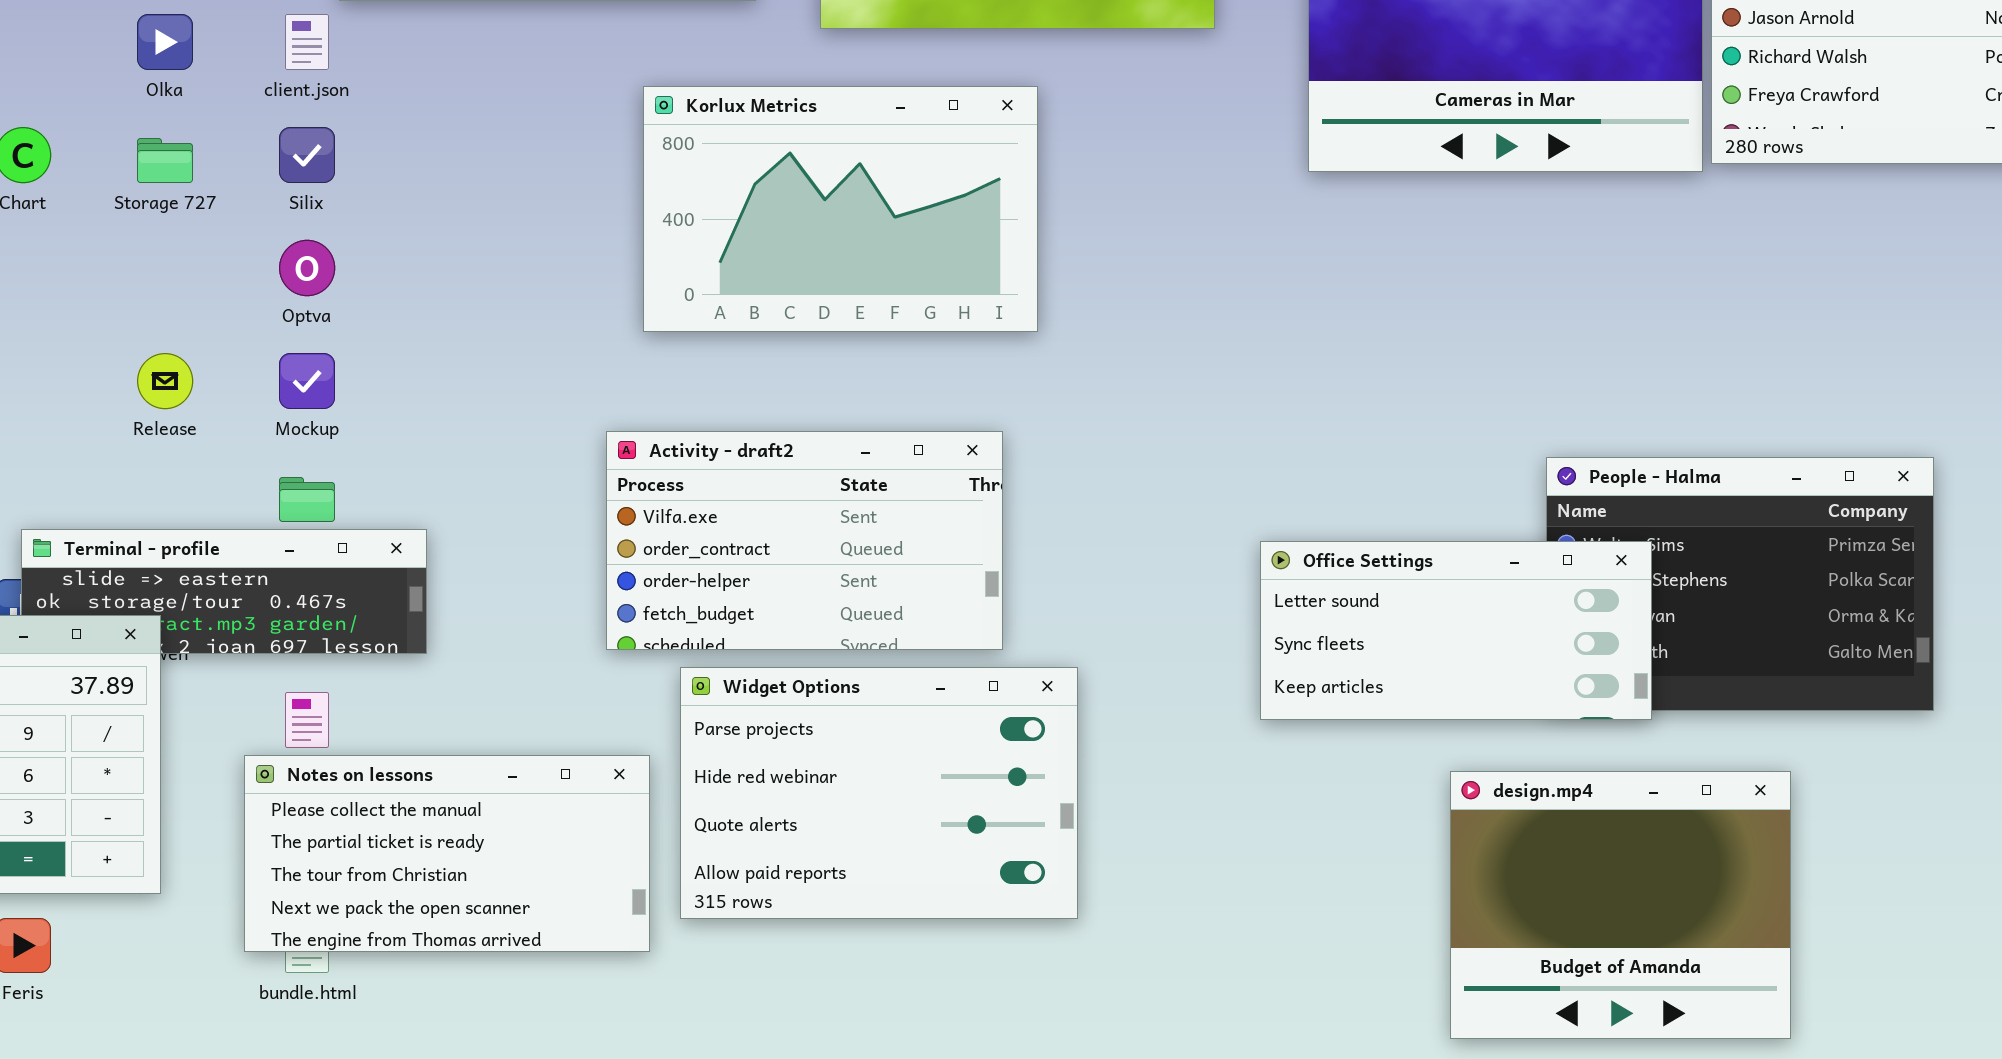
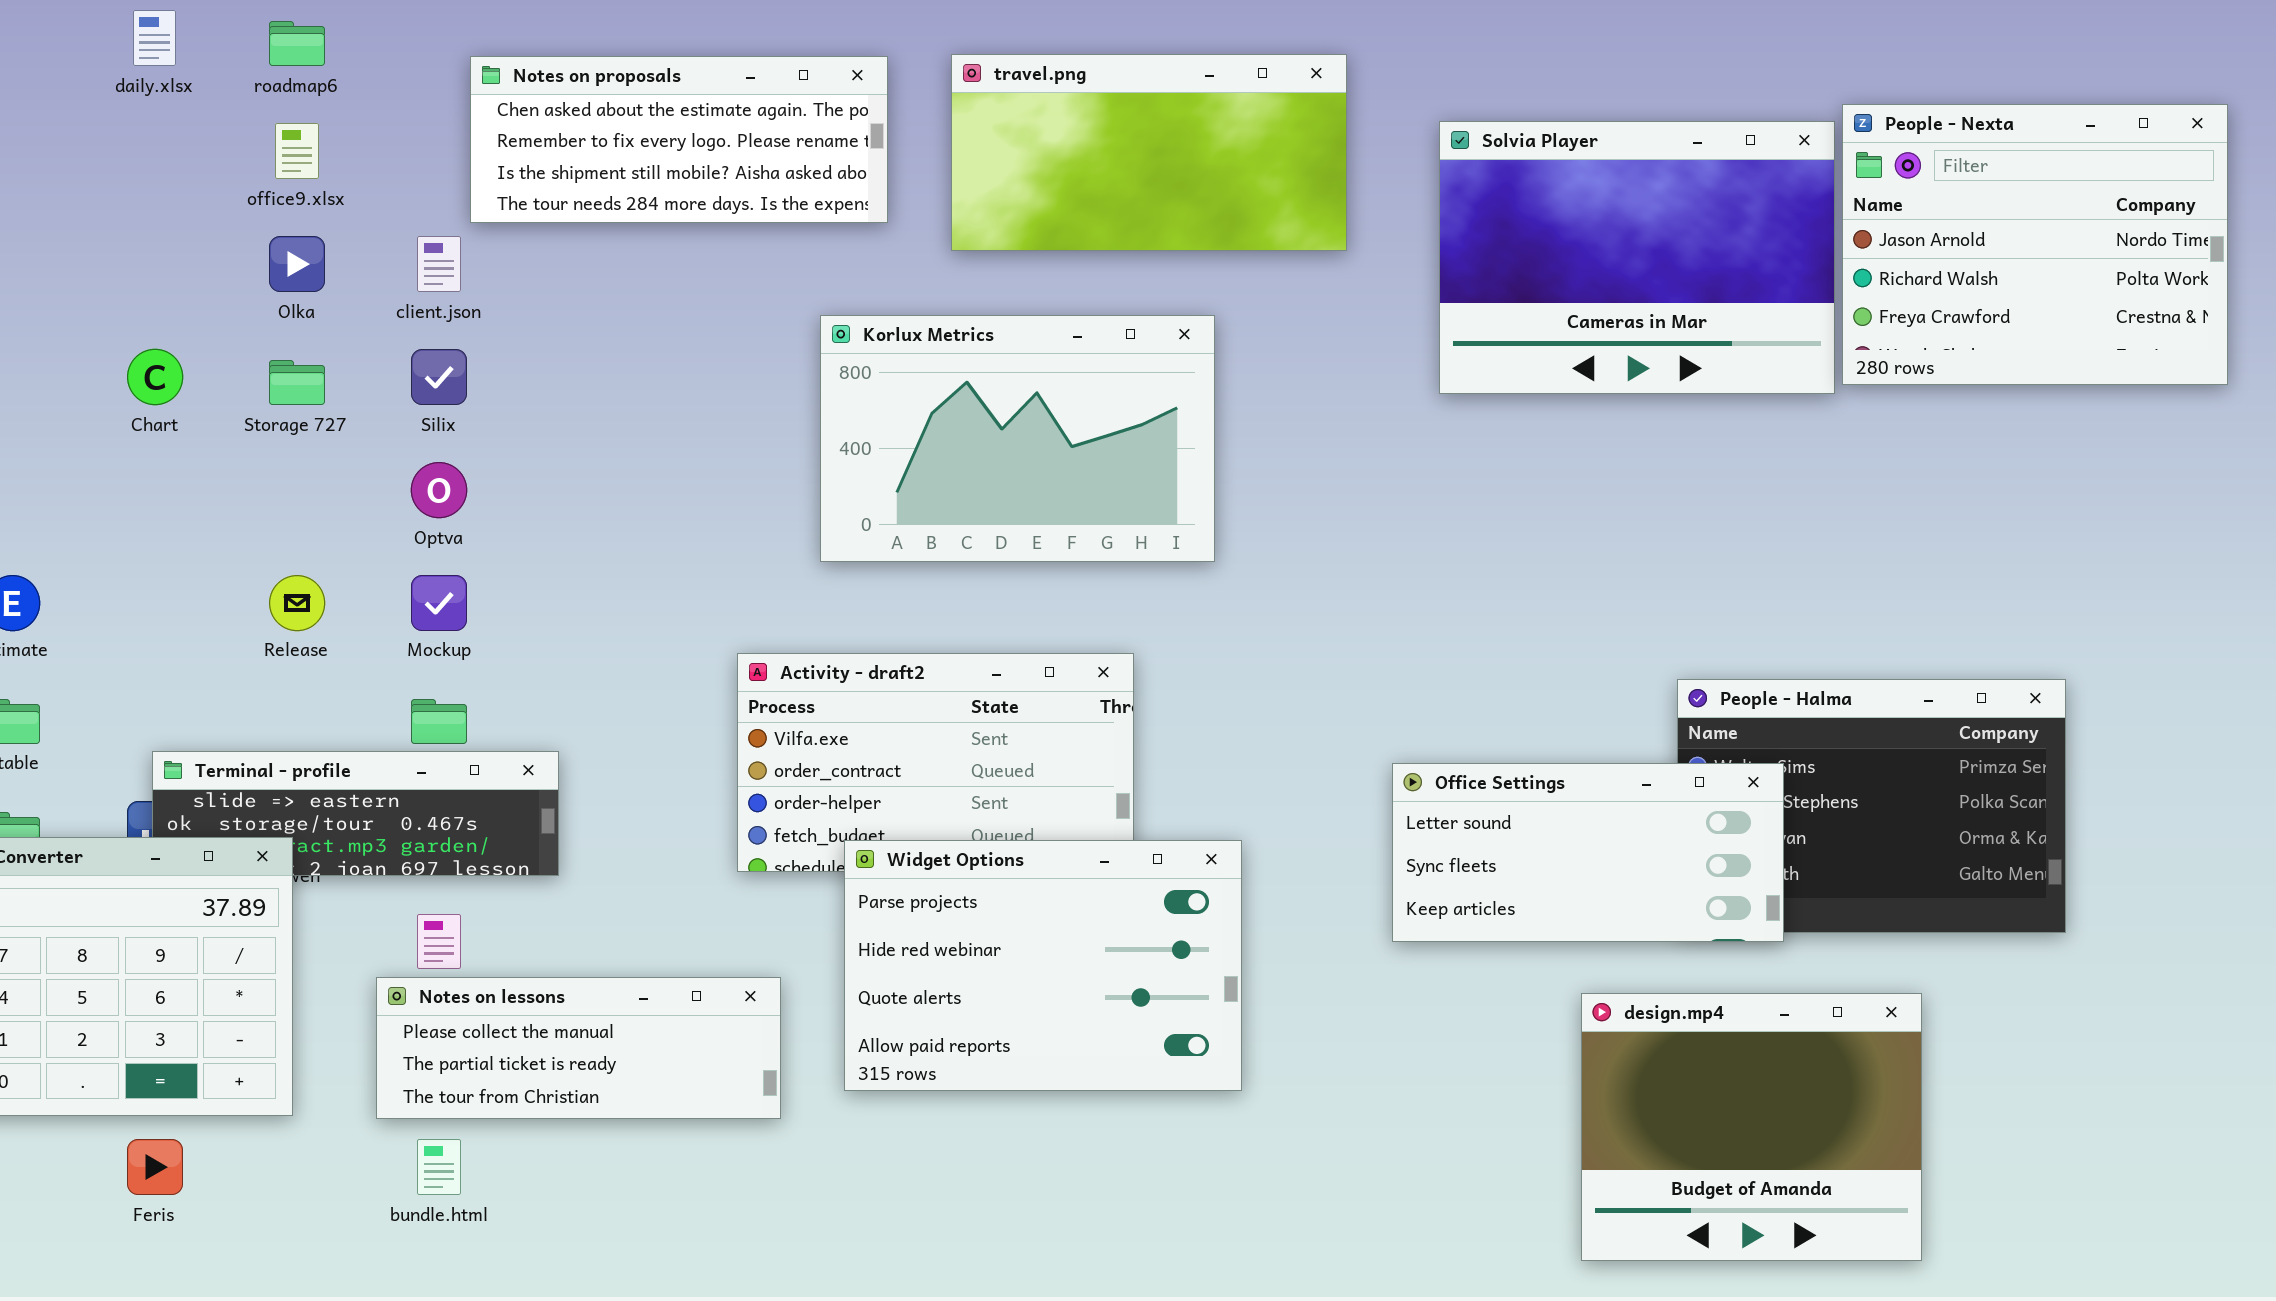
Korlux Metrics: [643,86,1038,332] -> [820,315,1215,562], moved
Widget Options: [680,667,1078,919] -> [844,840,1242,1091], moved
Notes on lessons: [244,755,650,952] -> [376,977,781,1119], resized

